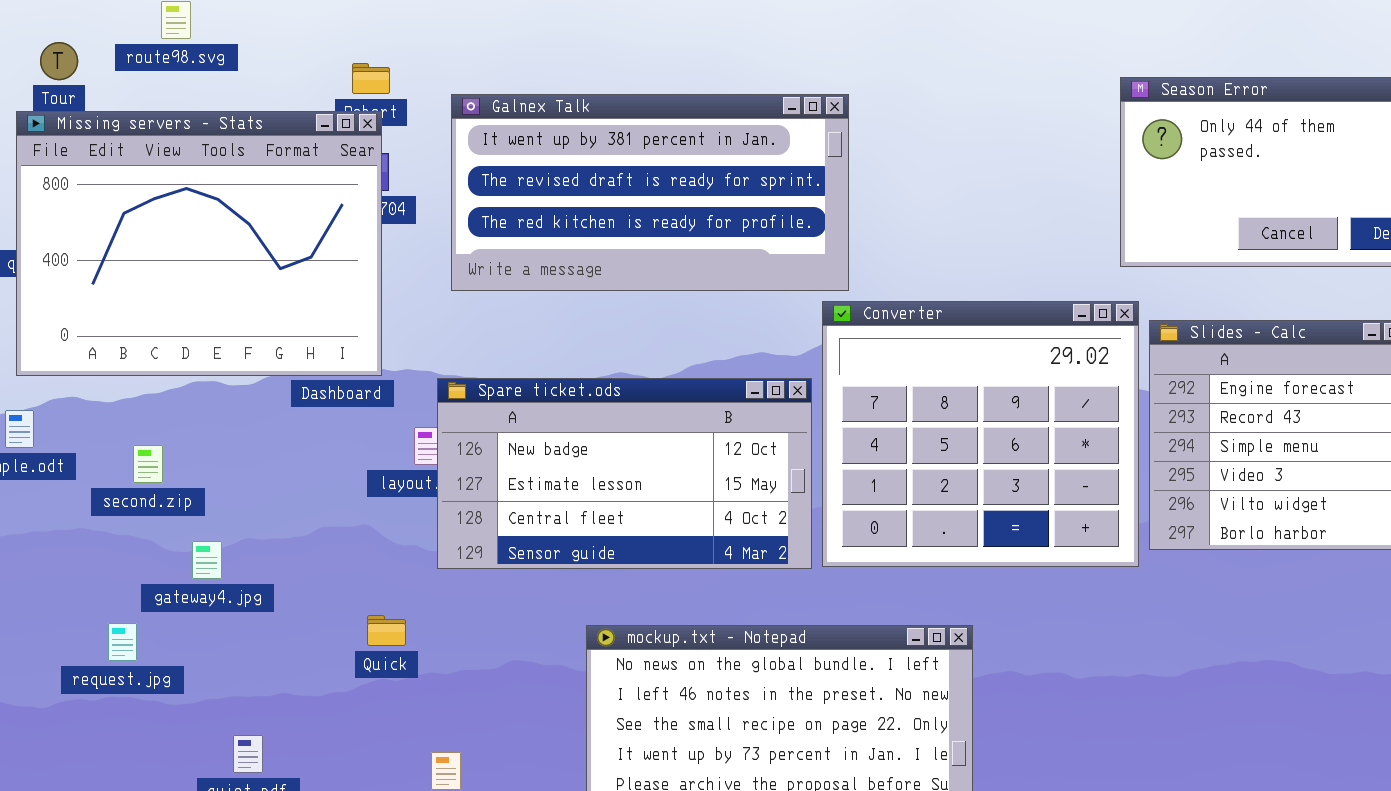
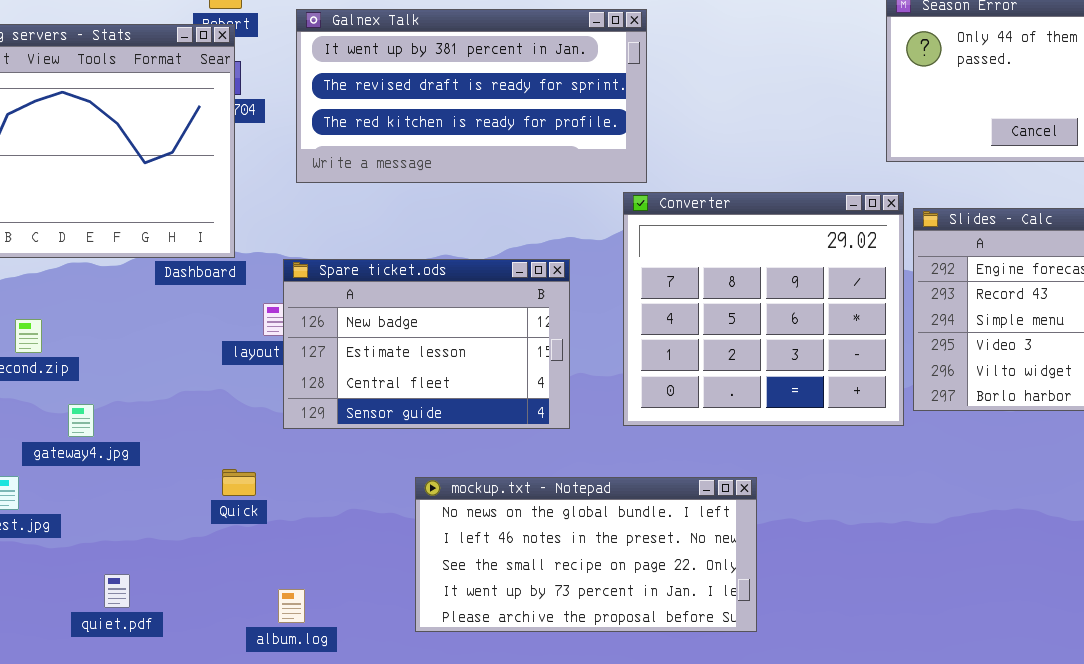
Spare ticket.ods: [437,378,812,569] -> [283,259,570,429], resized

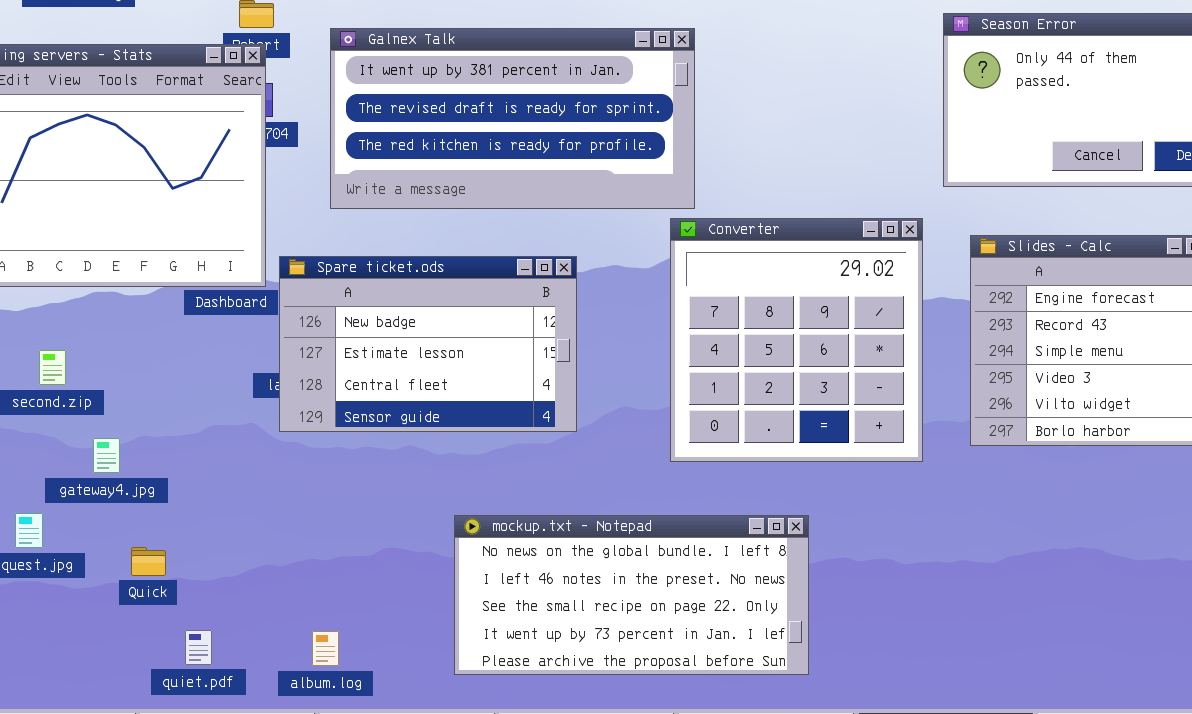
Converter: [623,192,904,426] -> [670,218,923,462], resized
Spare ticket.ods: [283,259,570,429] -> [279,256,577,432], moved
Quick: [222,469,256,496] -> [131,547,166,576], moved
quiet.pdf: [104,574,130,608] -> [185,630,212,665], moved

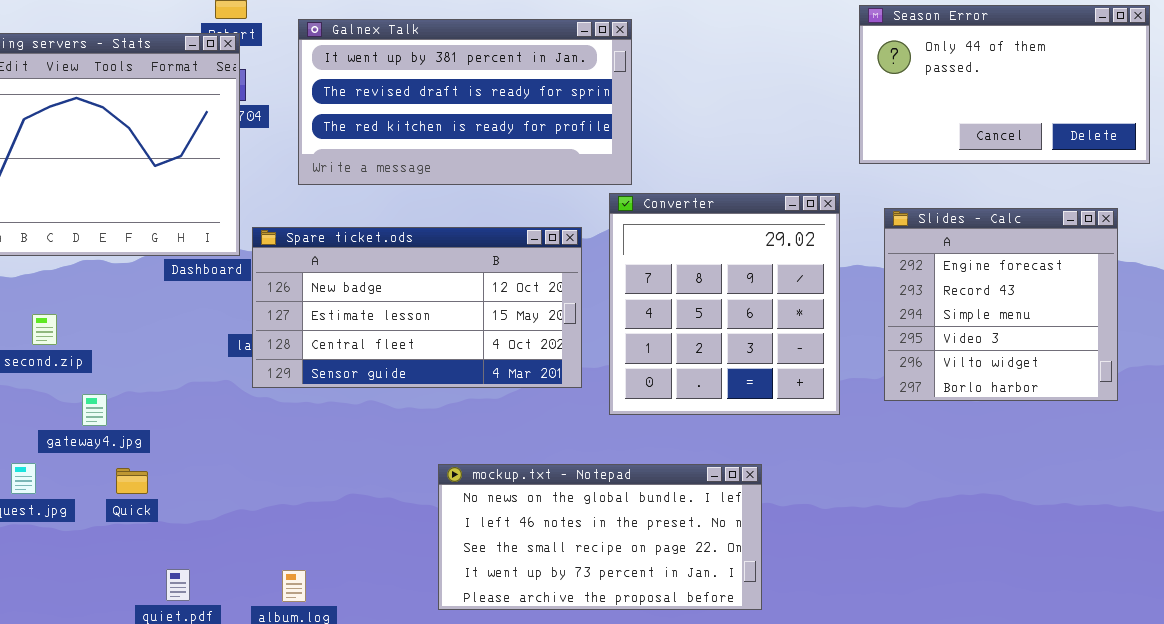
Spare ticket.ods: [279,256,577,432] -> [252,227,582,388], resized
mockup.txt - Notepad: [454,515,809,675] -> [438,464,762,610], moved
Quick: [131,547,166,576] -> [116,468,148,494], moved

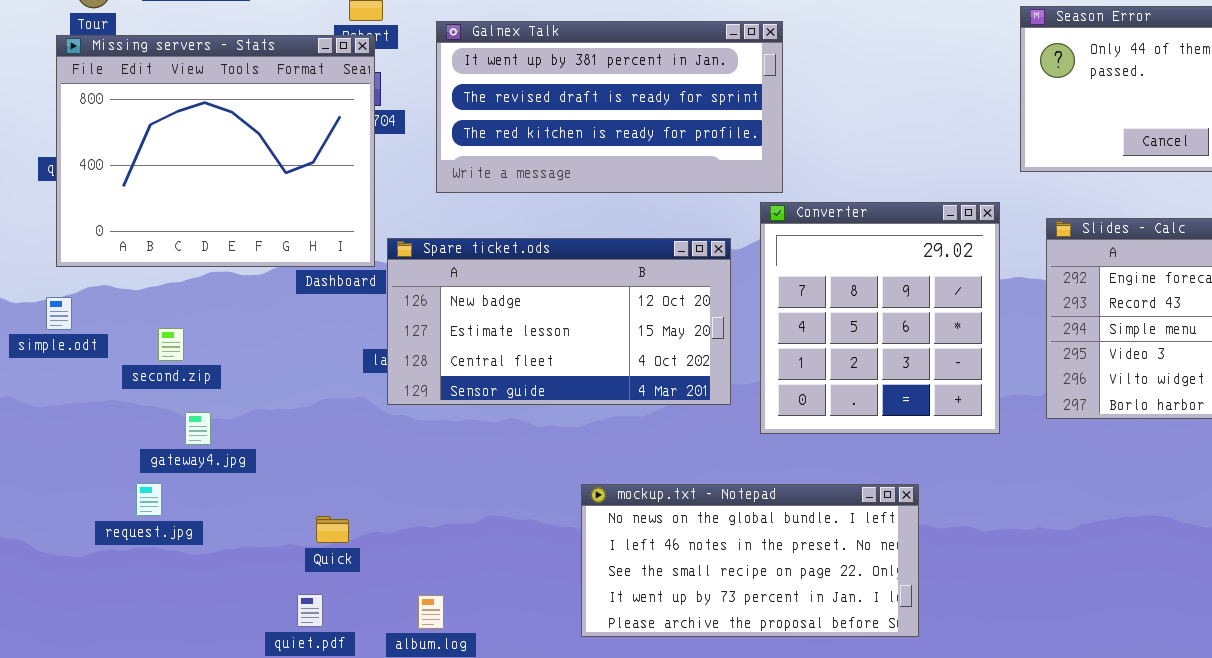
gateway4.jpg: [82,394,107,426] -> [185,412,211,445], moved
Quick: [116,468,148,494] -> [316,516,349,543], moved

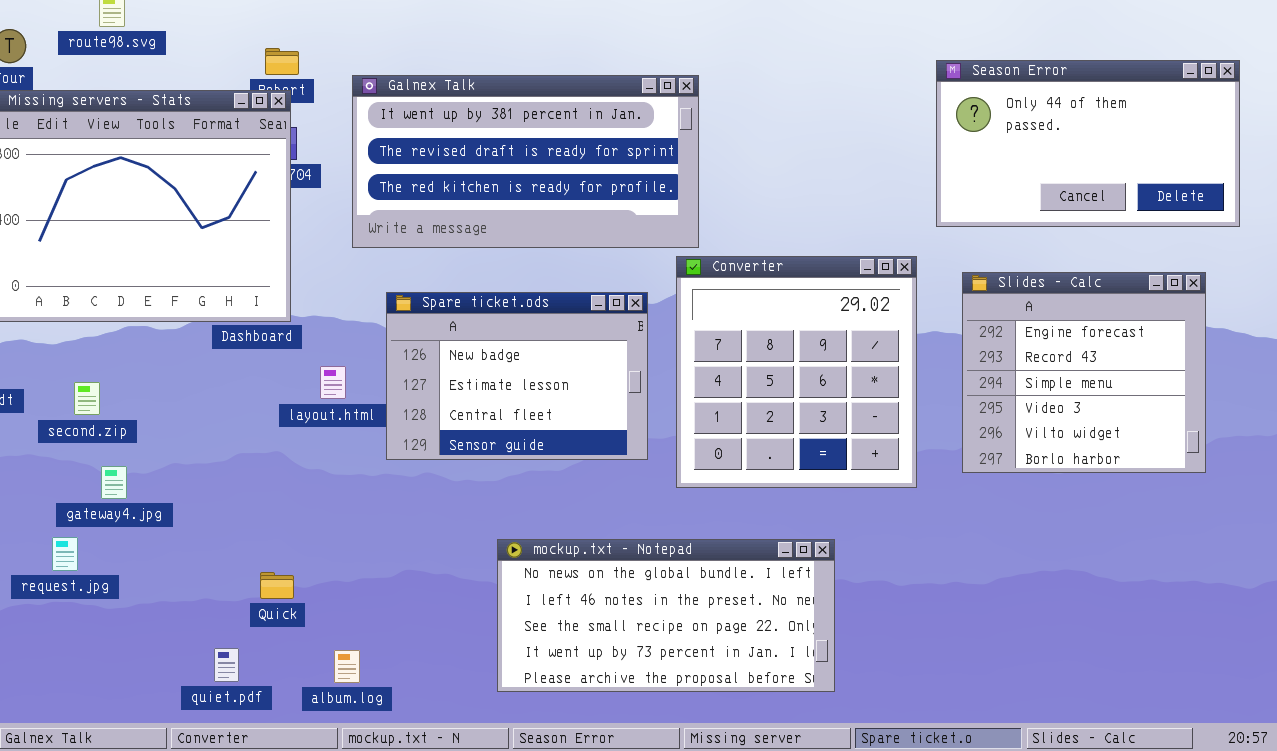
Spare ticket.ods: [387,238,731,405] -> [386,292,648,460], resized
Quick: [316,516,349,543] -> [260,572,294,599], moved

